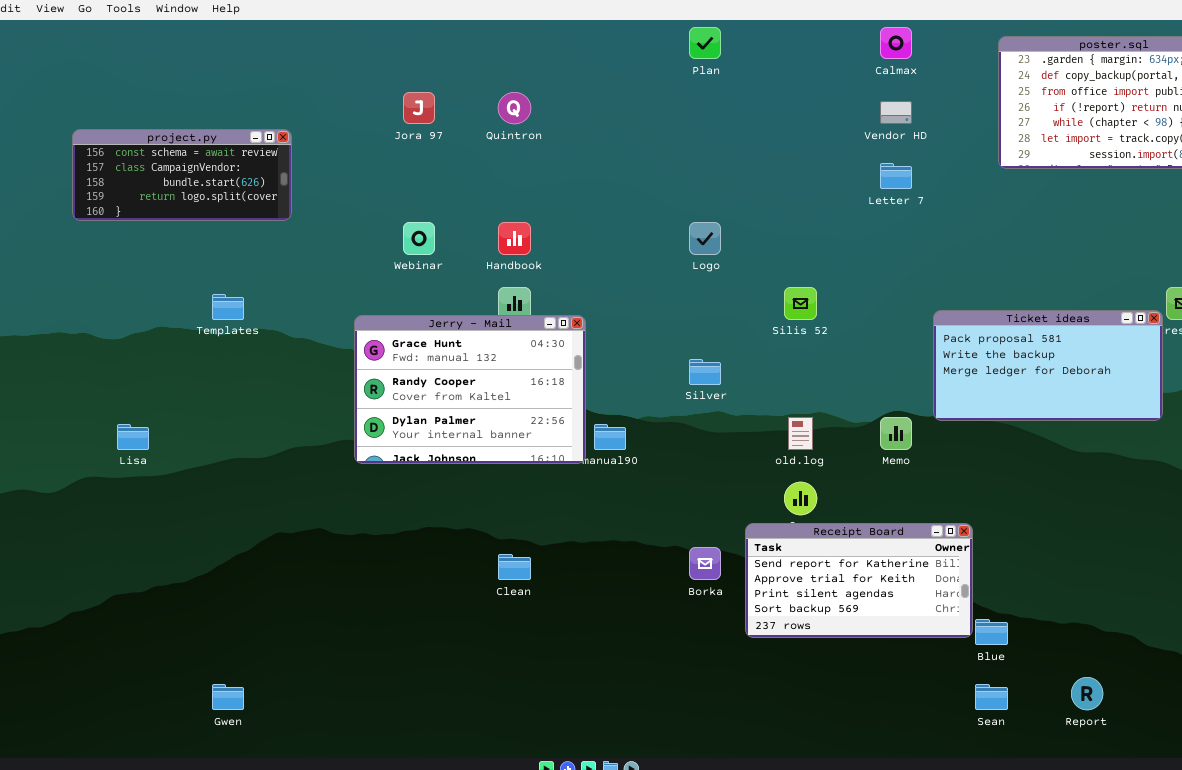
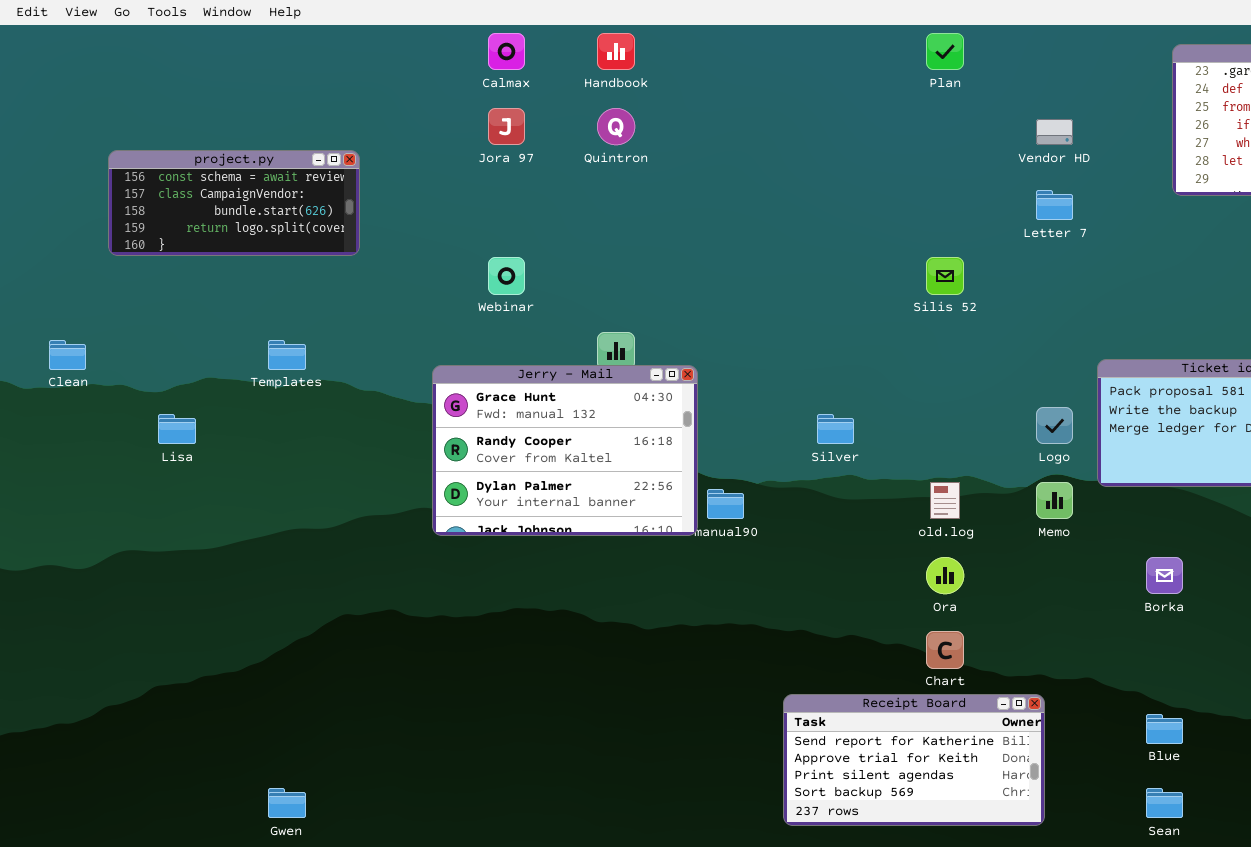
Plan: [689,27,721,59] -> [926,33,964,70], moved
Calmax: [880,27,912,59] -> [488,33,525,70], moved
Handbook: [498,222,531,255] -> [597,33,635,70], moved
Logo: [689,222,721,255] -> [1036,407,1073,444], moved
Silis 52: [784,287,817,320] -> [926,257,964,295], moved
Lisa: [117,424,149,450] -> [158,414,196,444], moved
Receipt Board: [745,523,973,638] -> [783,694,1045,826], moved
Borka: [689,547,721,580] -> [1146,557,1183,594], moved
Clean: [498,554,531,580] -> [49,340,86,370], moved

